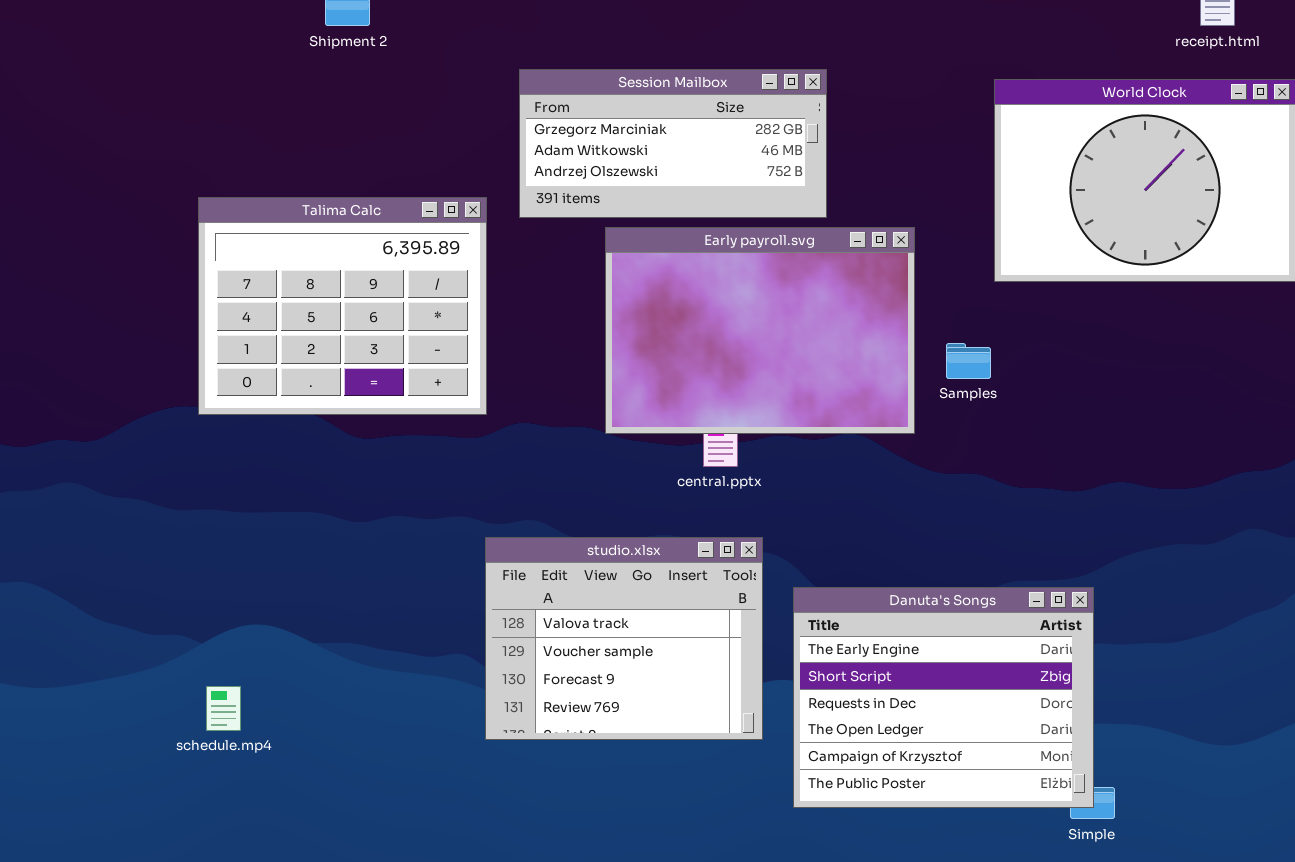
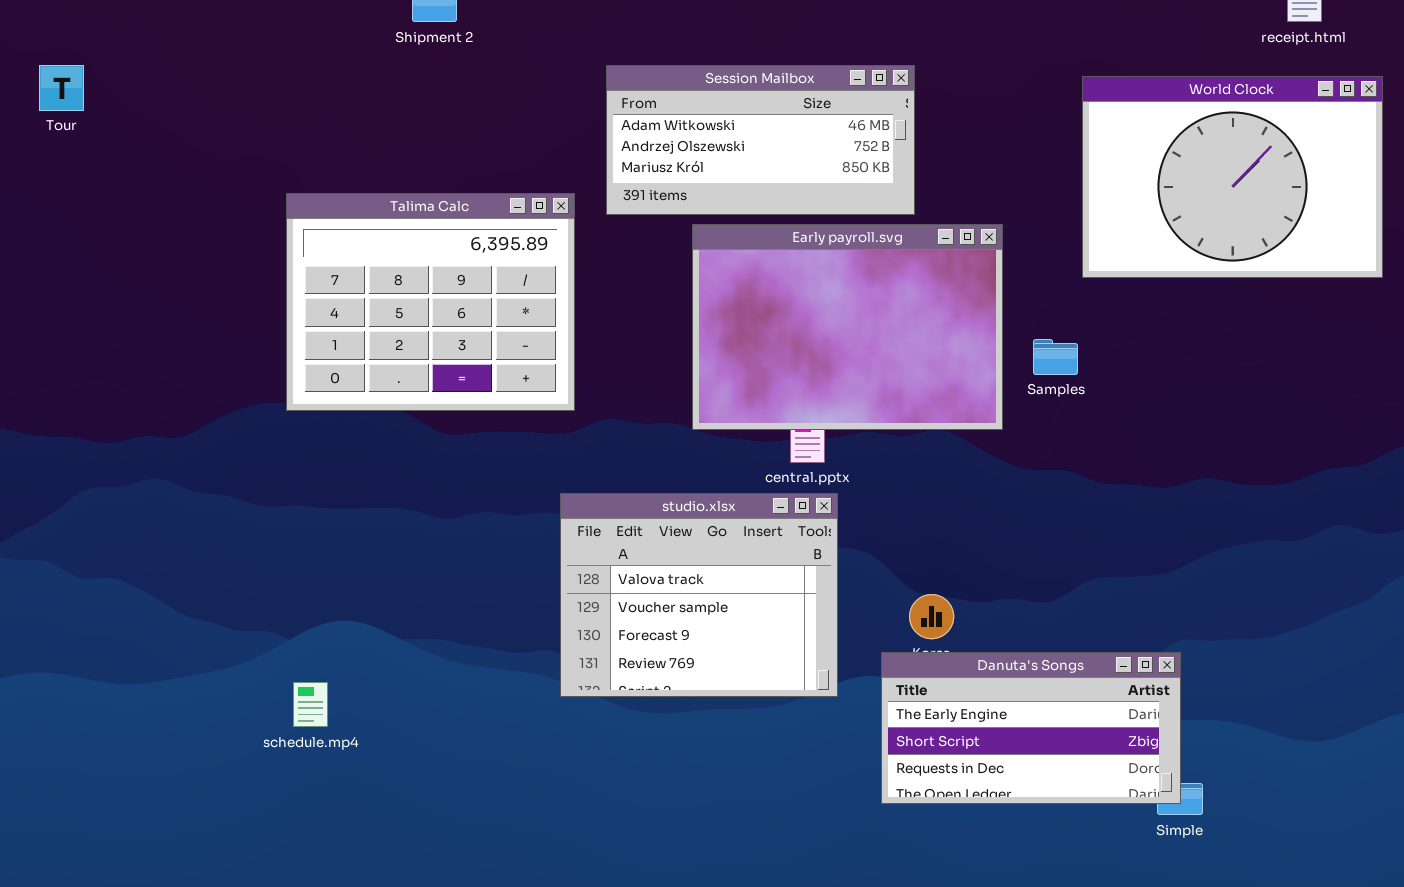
Session Mailbox: [519,69,827,218] -> [606,65,915,215], scrolled down 1 row
studio.xlsx: [485,537,763,740] -> [560,493,838,697], moved
Danuta's Songs: [793,587,1094,808] -> [881,652,1181,804], resized

